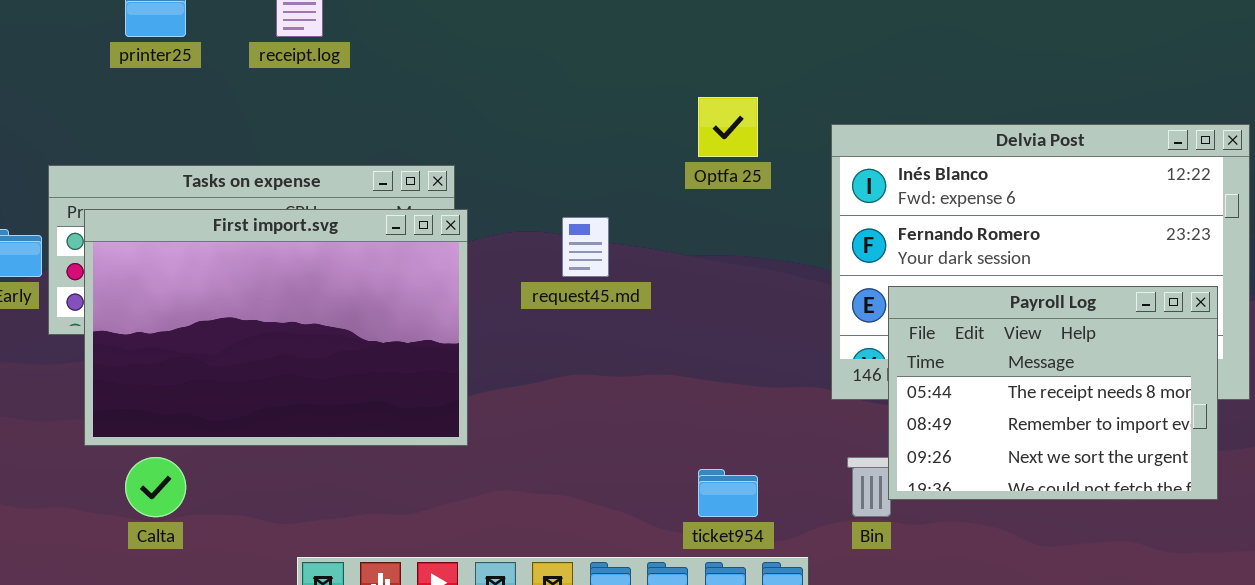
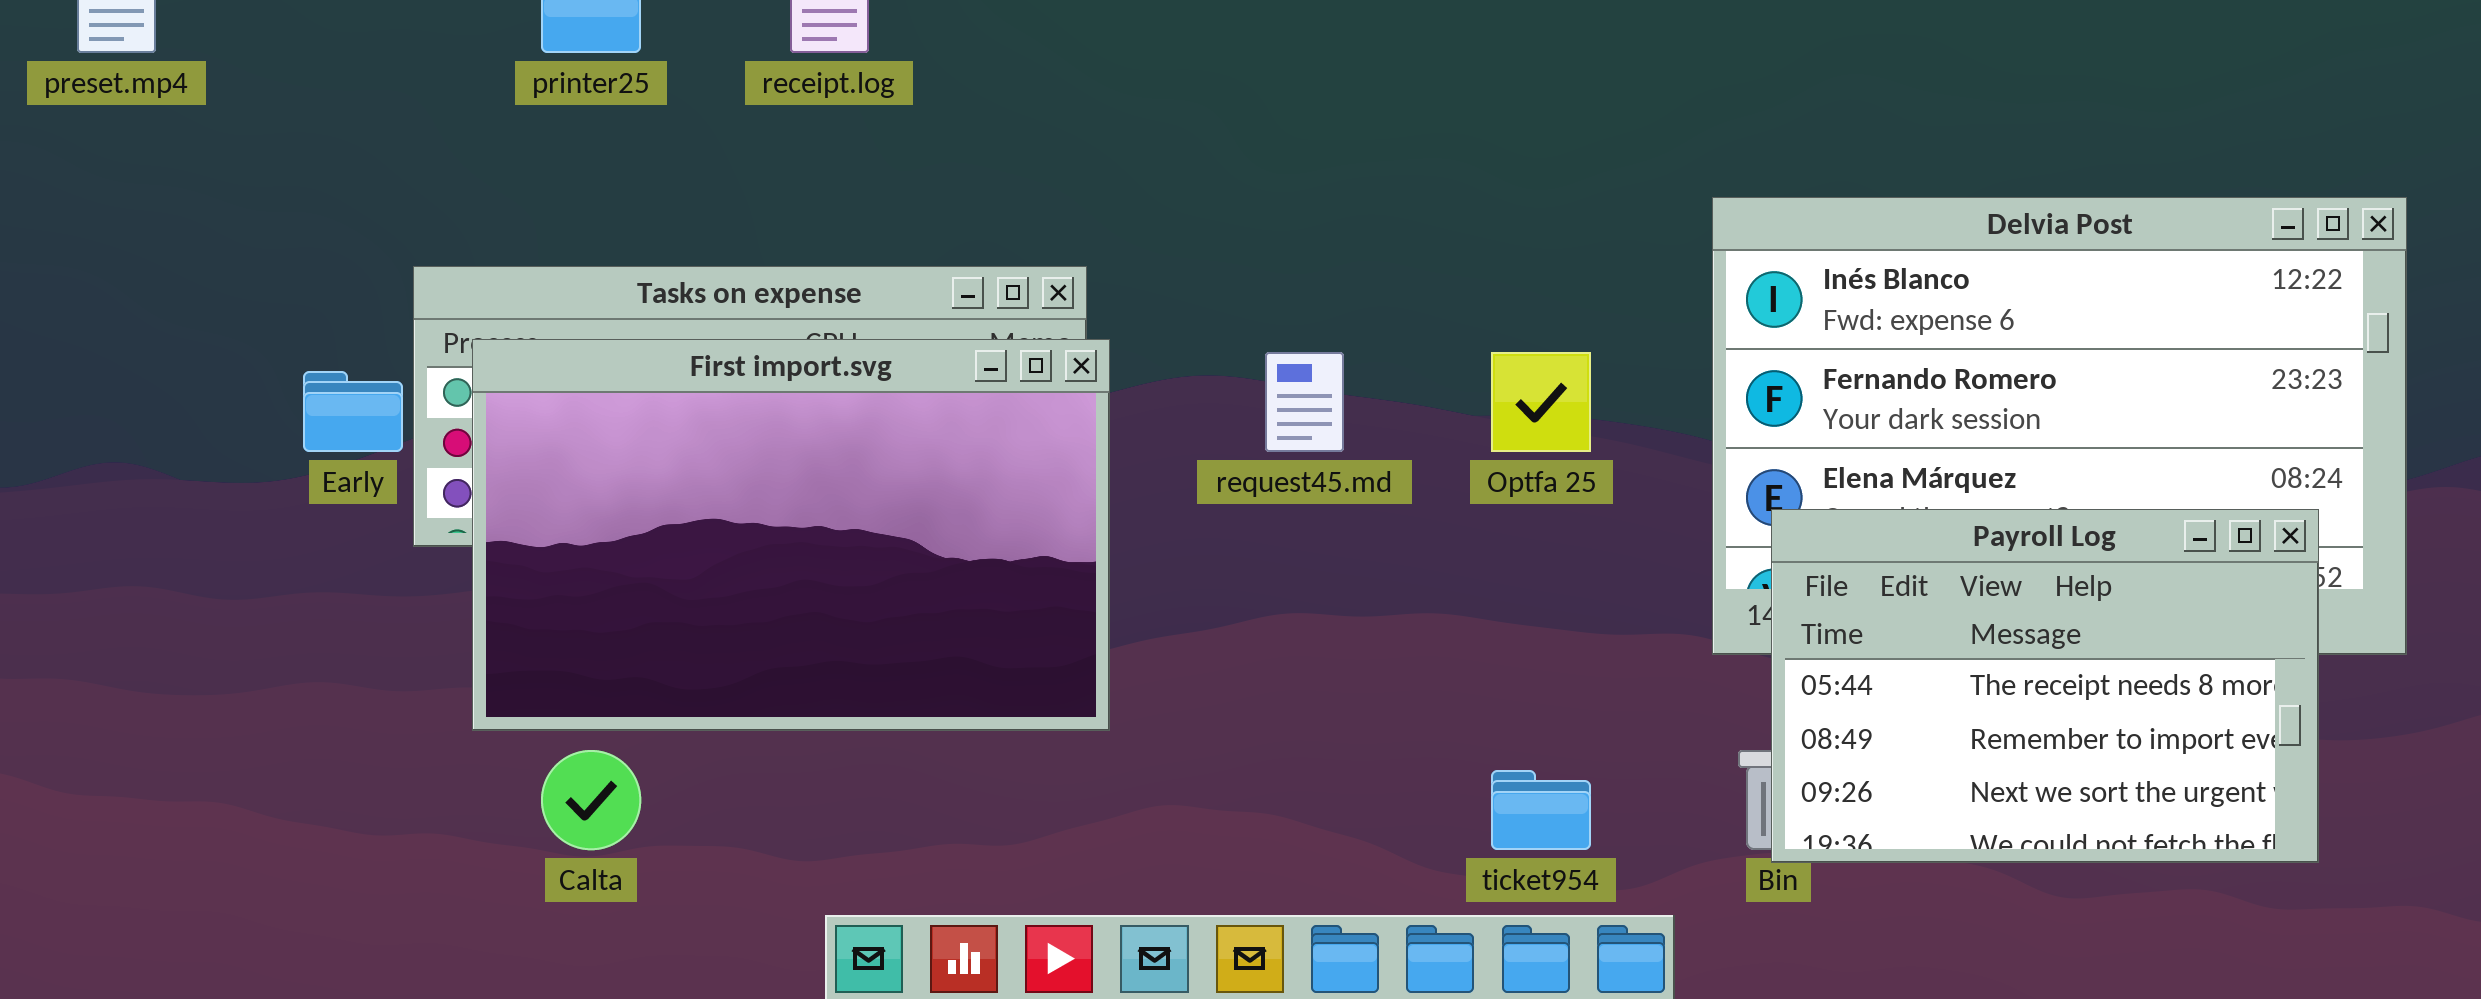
Optfa 25: [698,97,758,157] -> [1491,352,1591,452], moved
Payroll Log: [888,286,1218,500] -> [1771,509,2319,863], moved

